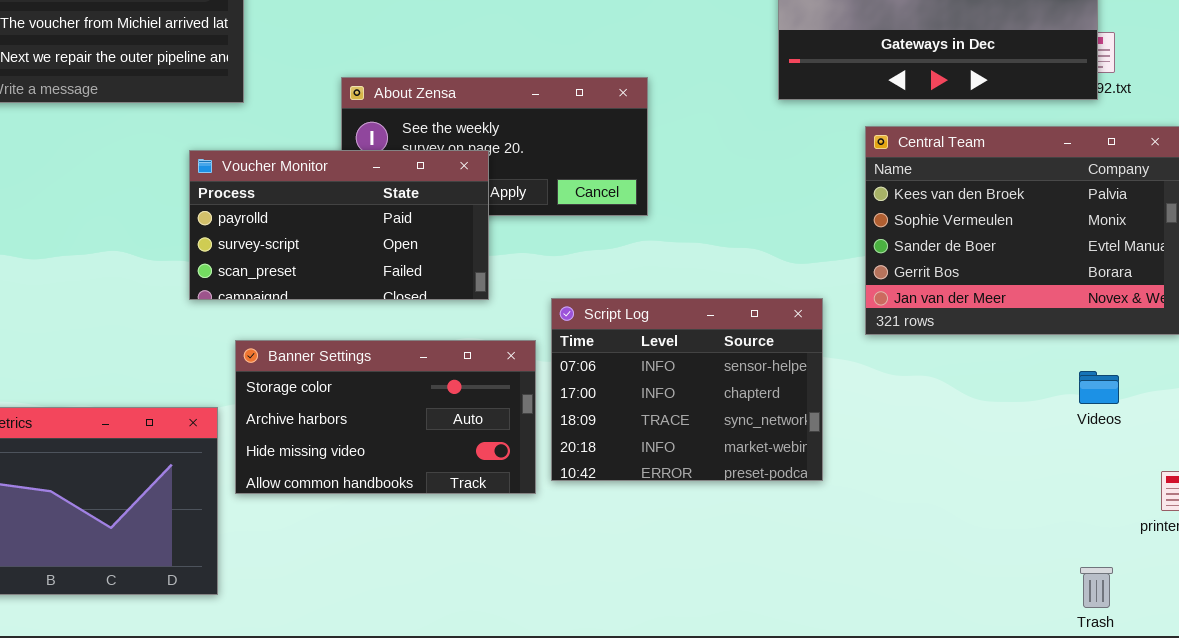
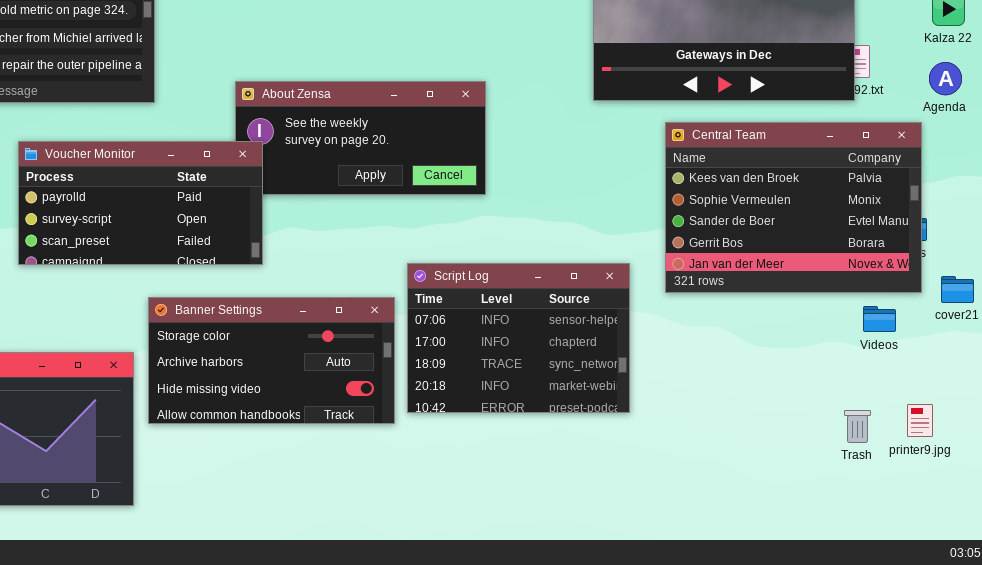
Voucher Monitor: [189,150,489,300] -> [18,141,263,265], moved
Videos: [1079,371,1119,404] -> [863,306,896,332], moved
Trash: [1080,567,1113,608] -> [844,410,871,443], moved

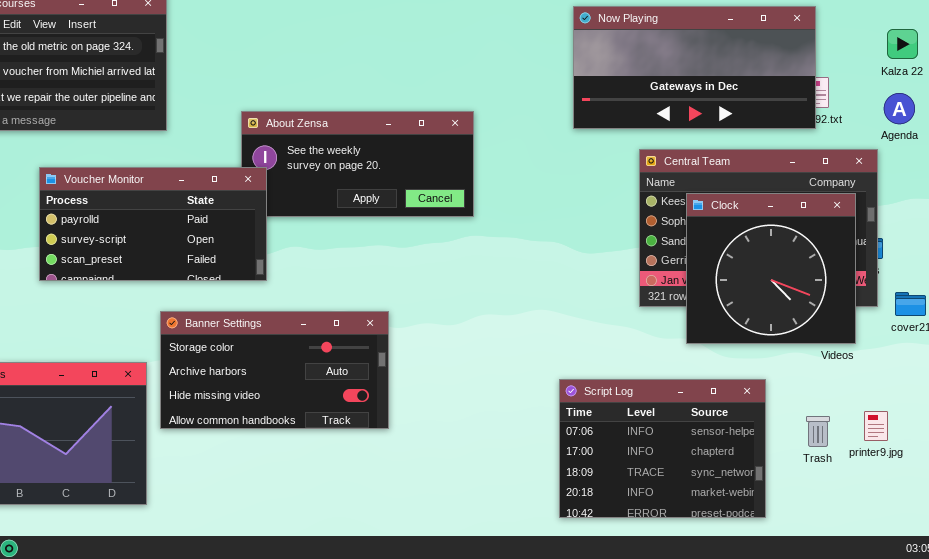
Clock: none -> [686,193,856,344], opened
Script Log: [407,263,630,413] -> [559,379,766,518], moved

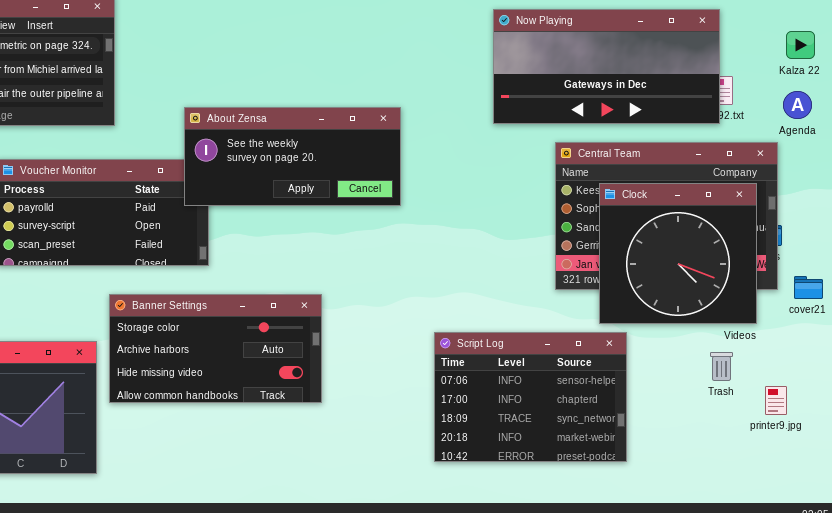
About Zensa: [241,111,474,217] -> [184,107,401,206], raised
Script Log: [559,379,766,518] -> [434,332,627,462], moved
Trash: [806,416,830,447] -> [710,352,733,381], moved

